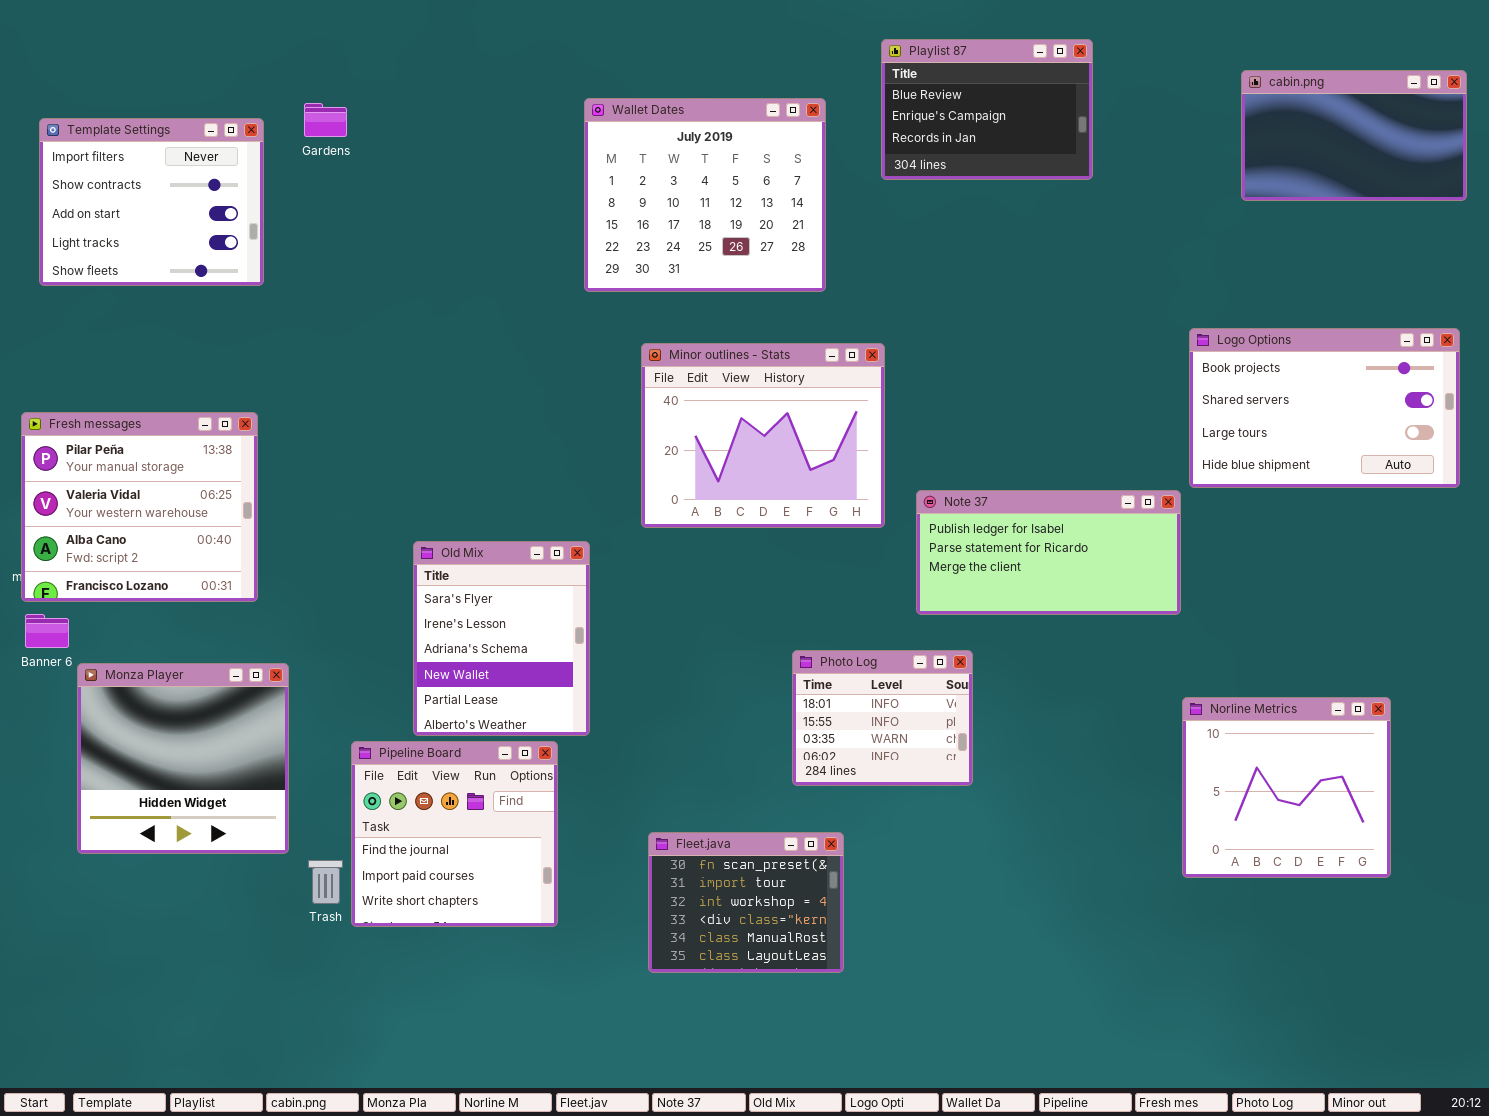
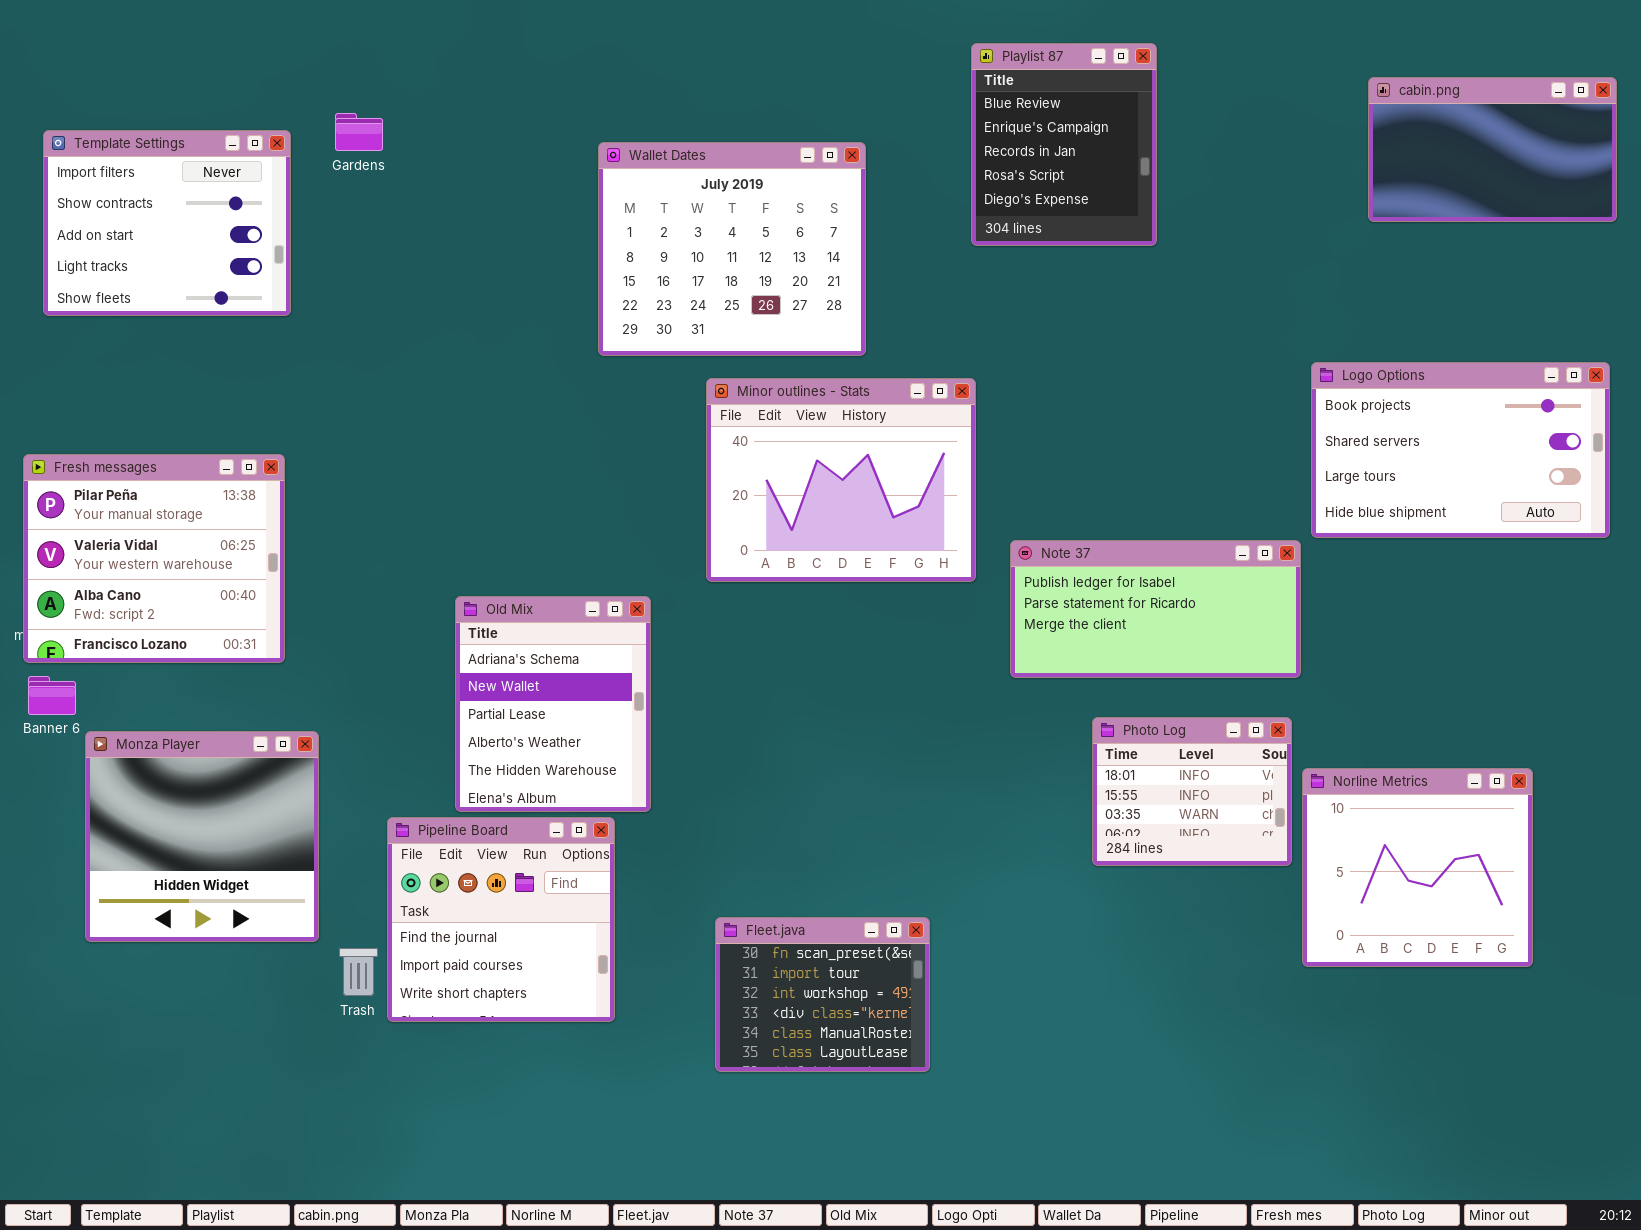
Playlist 87: [881,39,1093,180] -> [971,43,1157,246], resized
Wallet Dates: [584,98,826,292] -> [598,142,866,356], moved
Old Mix: [413,541,590,736] -> [455,596,651,812], scrolled down 2 rows
Photo Log: [792,650,973,786] -> [1092,717,1292,866], moved

